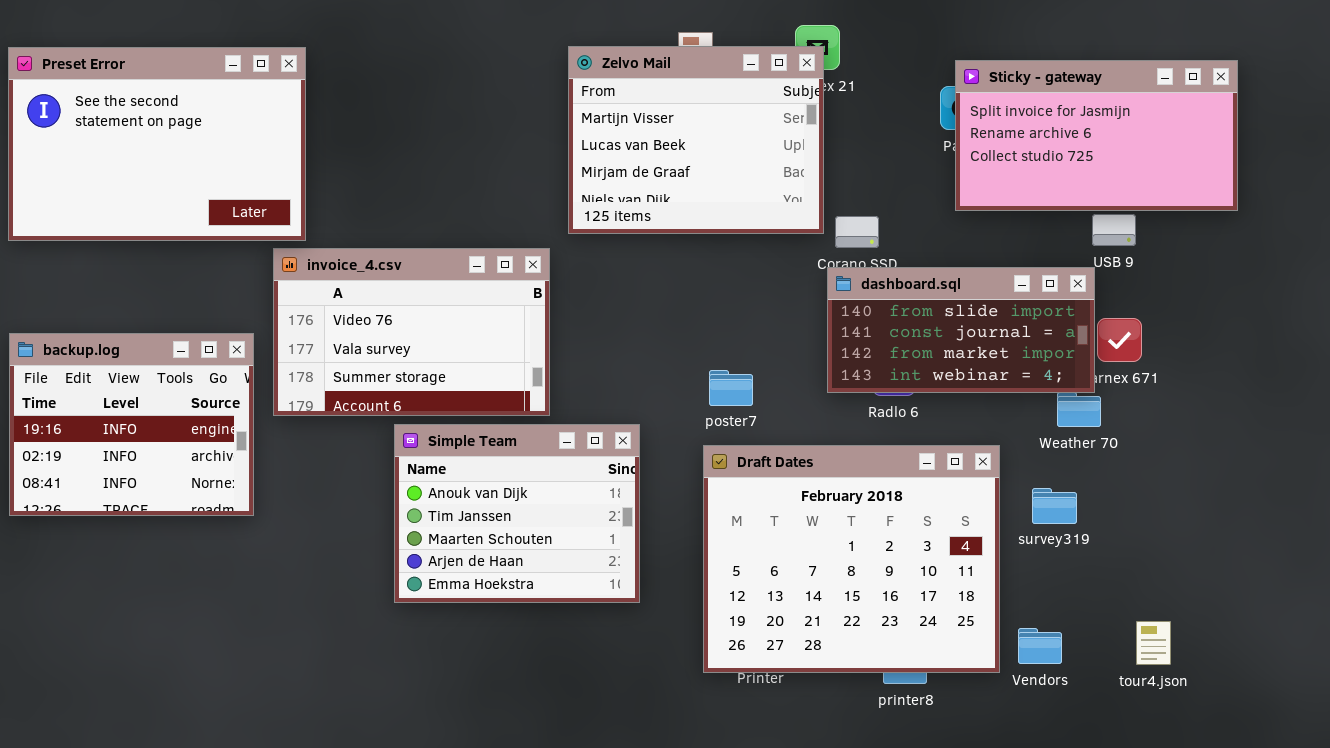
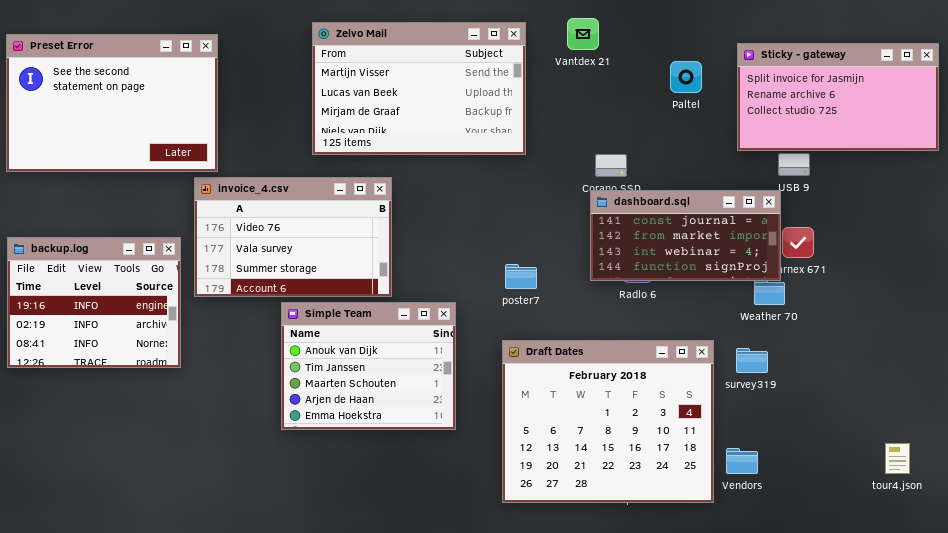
Zelvo Mail: [568,46,824,234] -> [312,22,526,155], moved, resized
Sticky - gateway: [955,60,1238,211] -> [737,43,939,151], moved
dashboard.sql: [827,267,1095,393] -> [590,190,781,281], scrolled down 1 row
Draft Dates: [703,445,1000,673] -> [502,340,714,503], moved
tour4.json: [1136,621,1171,665] -> [885,443,910,474], moved

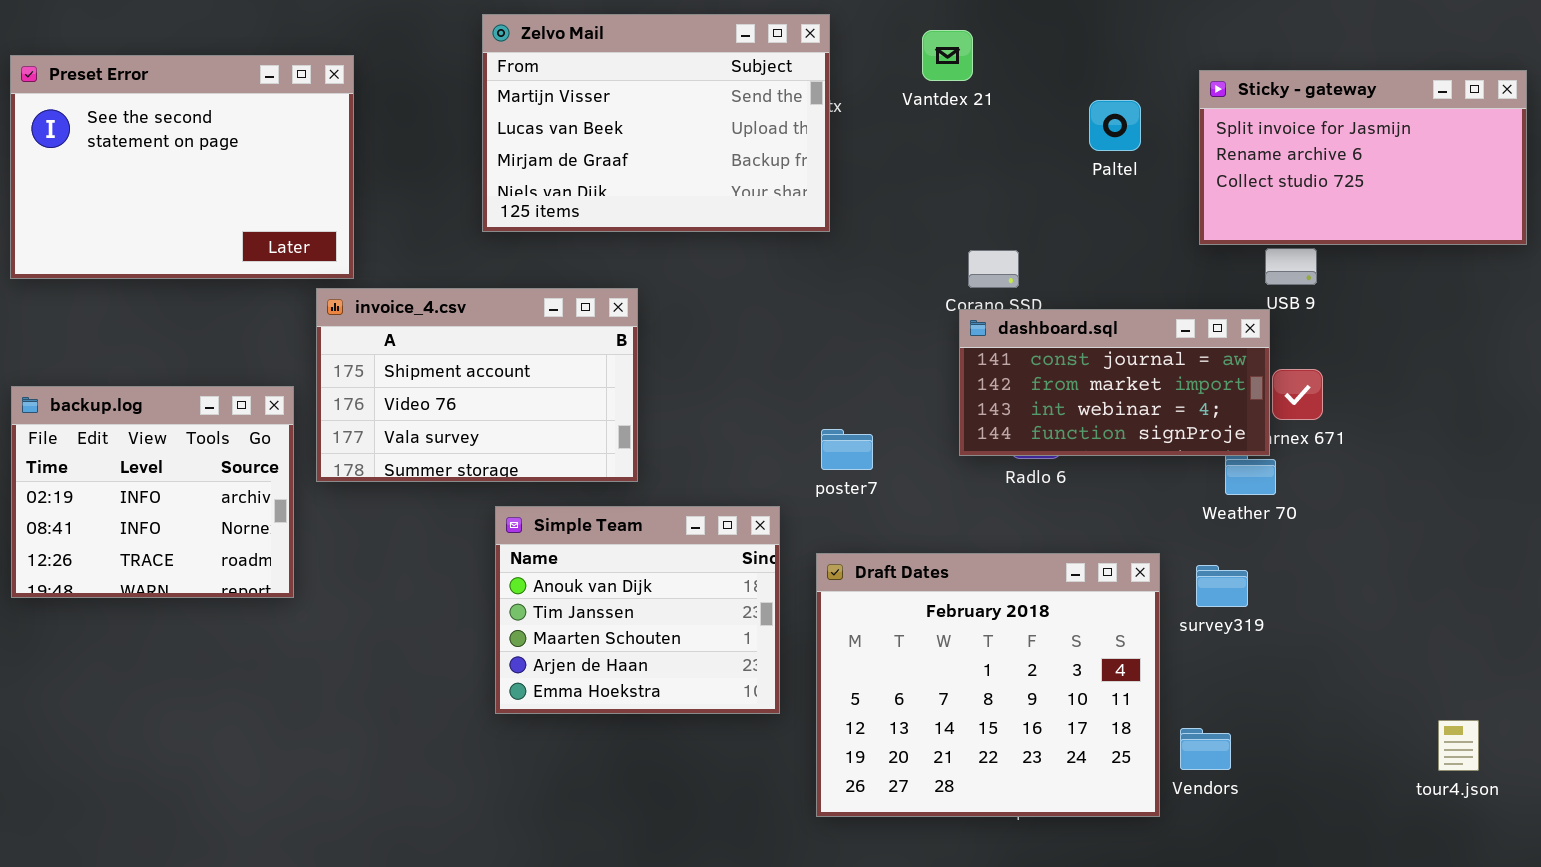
Zelvo Mail: [312,22,526,155] -> [482,14,830,232], moved
invoice_4.csv: [194,177,392,297] -> [316,288,638,482], scrolled up 1 row
backup.log: [7,237,181,368] -> [11,386,294,598], scrolled down 1 row
Simple Team: [281,302,456,430] -> [495,506,780,714], moved

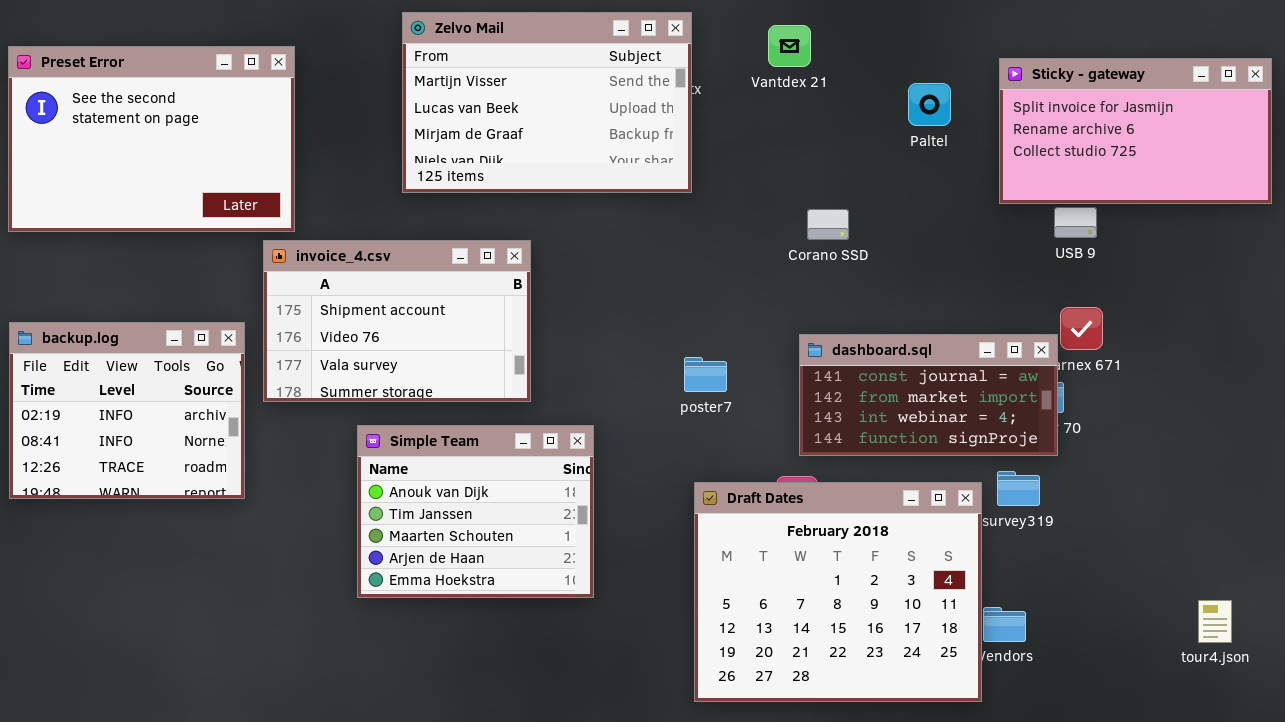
dashboard.sql: [959,309,1270,456] -> [799,334,1058,456], moved
Simple Team: [495,506,780,714] -> [357,425,594,598], moved
Draft Dates: [816,553,1160,817] -> [694,482,982,702], moved

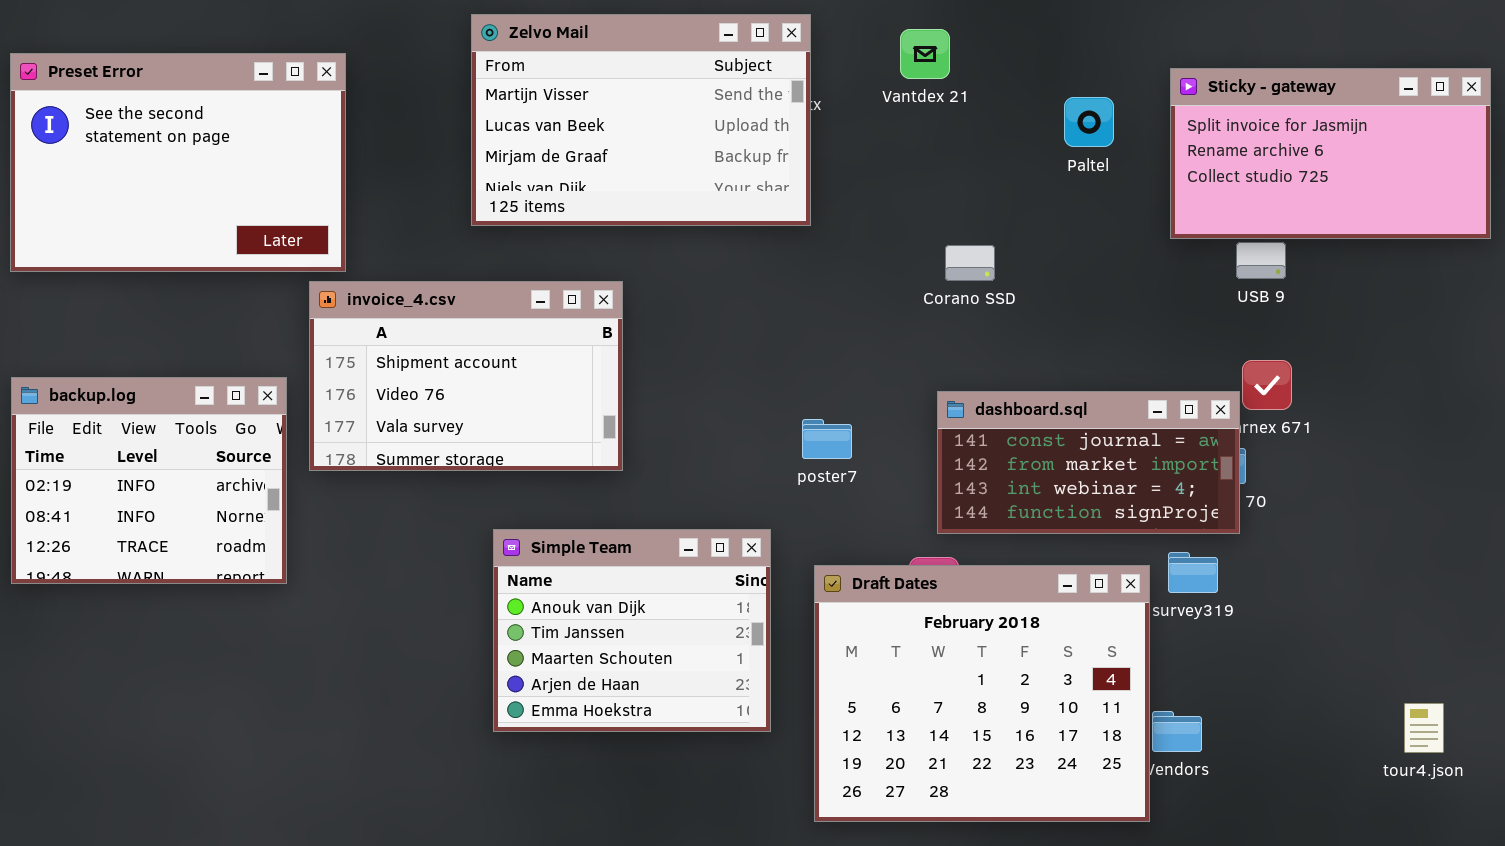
Simple Team: [357,425,594,598] -> [493,529,771,732], moved

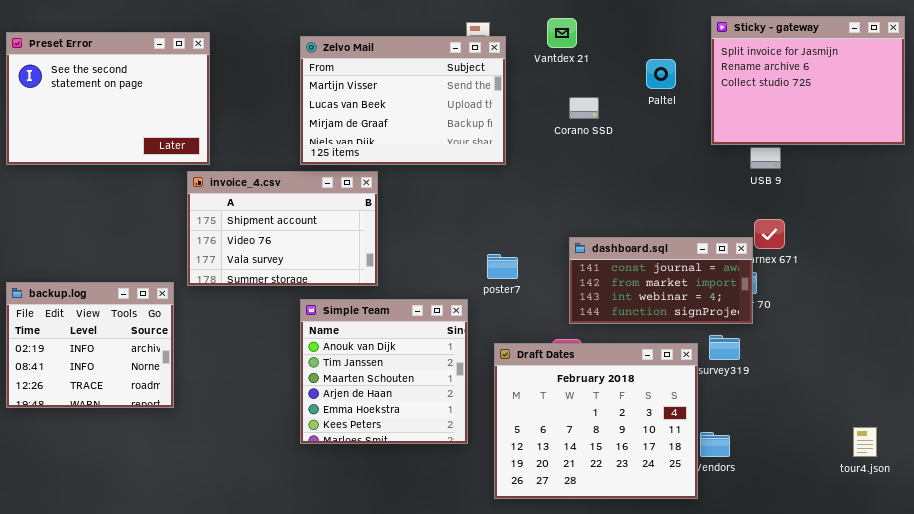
Zelvo Mail: [471,14,811,226] -> [300,36,506,165], moved
Sticky - gateway: [1170,68,1491,239] -> [711,16,905,145], resized
Corano SSD: [945,245,995,281] -> [569,97,599,119], moved
backup.log: [11,377,287,584] -> [6,282,174,408], moved
Simple Team: [493,529,771,732] -> [300,299,468,444], resized

